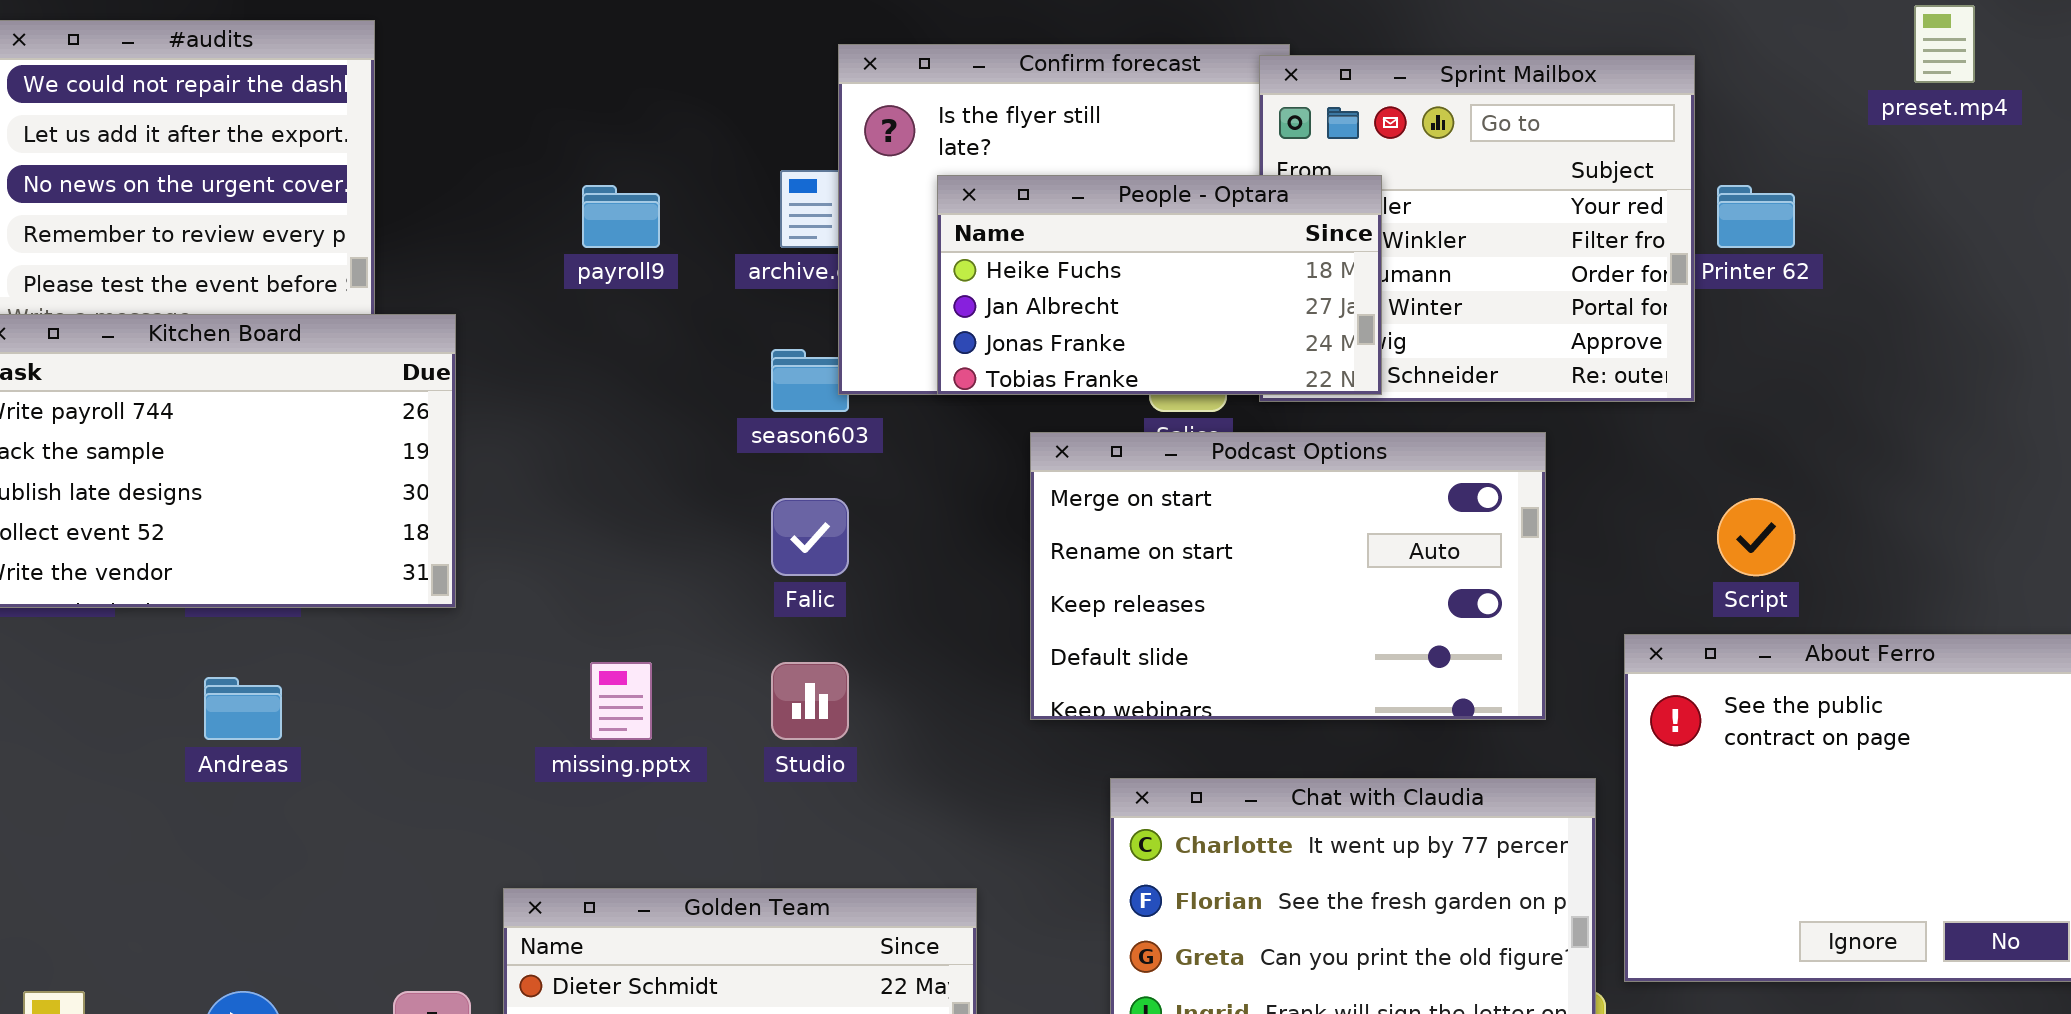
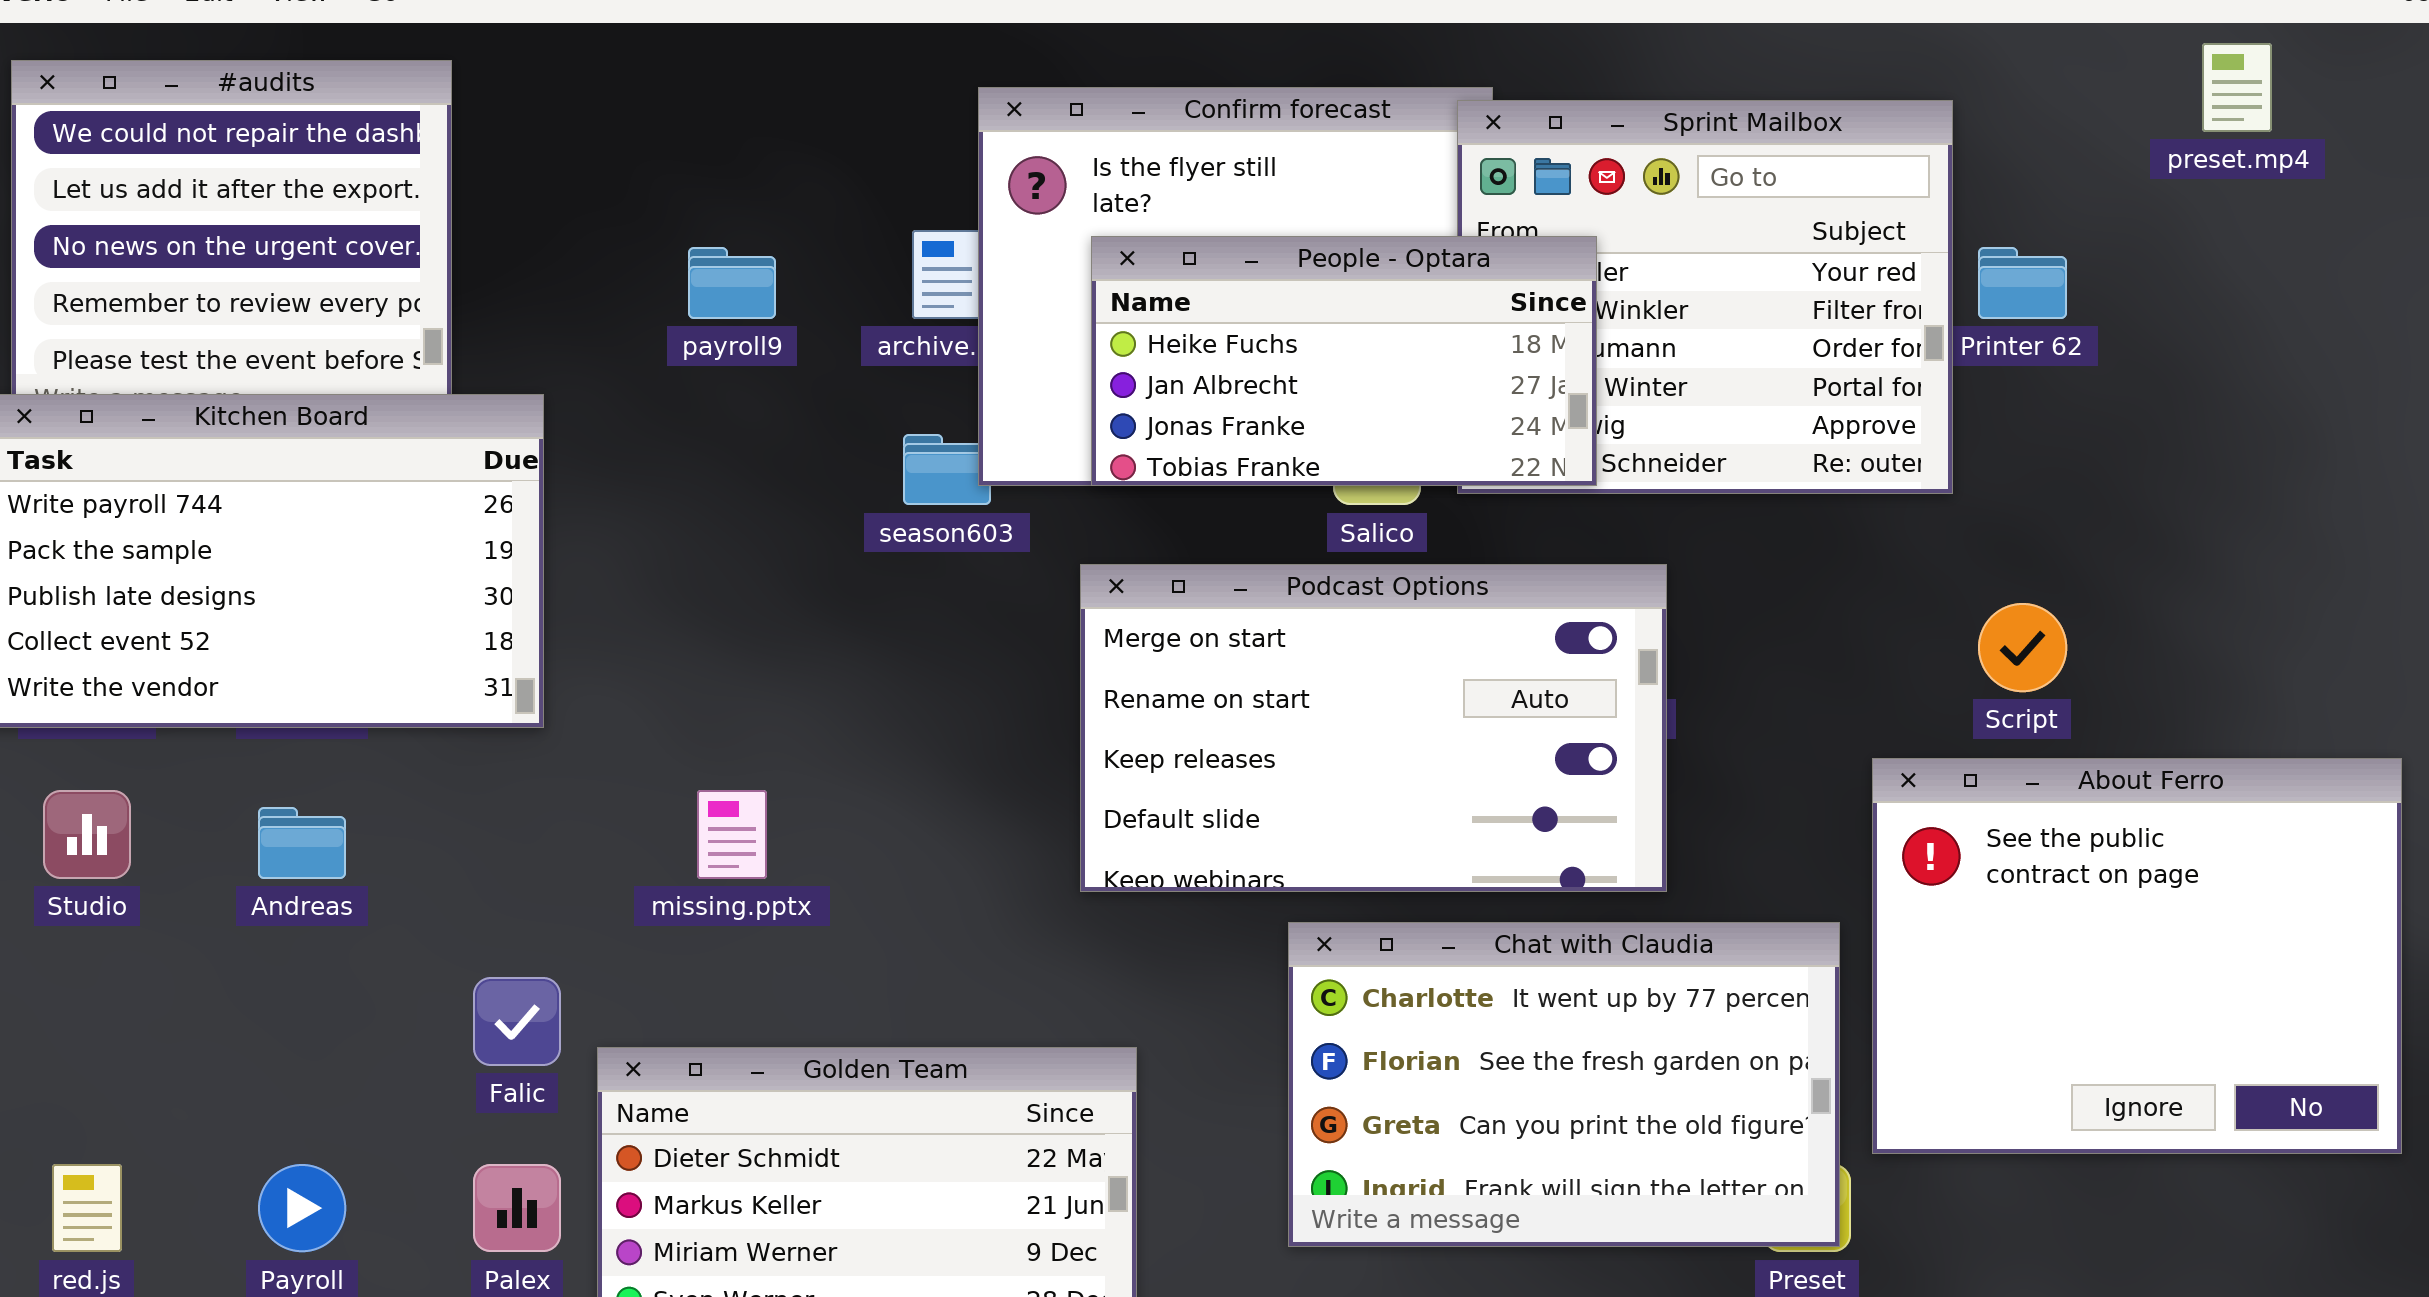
Podcast Options: [1030,432,1546,720] -> [1080,564,1667,892], moved
Falic: [771,498,849,576] -> [473,977,561,1066], moved
Studio: [771,662,849,740] -> [43,790,131,879], moved

